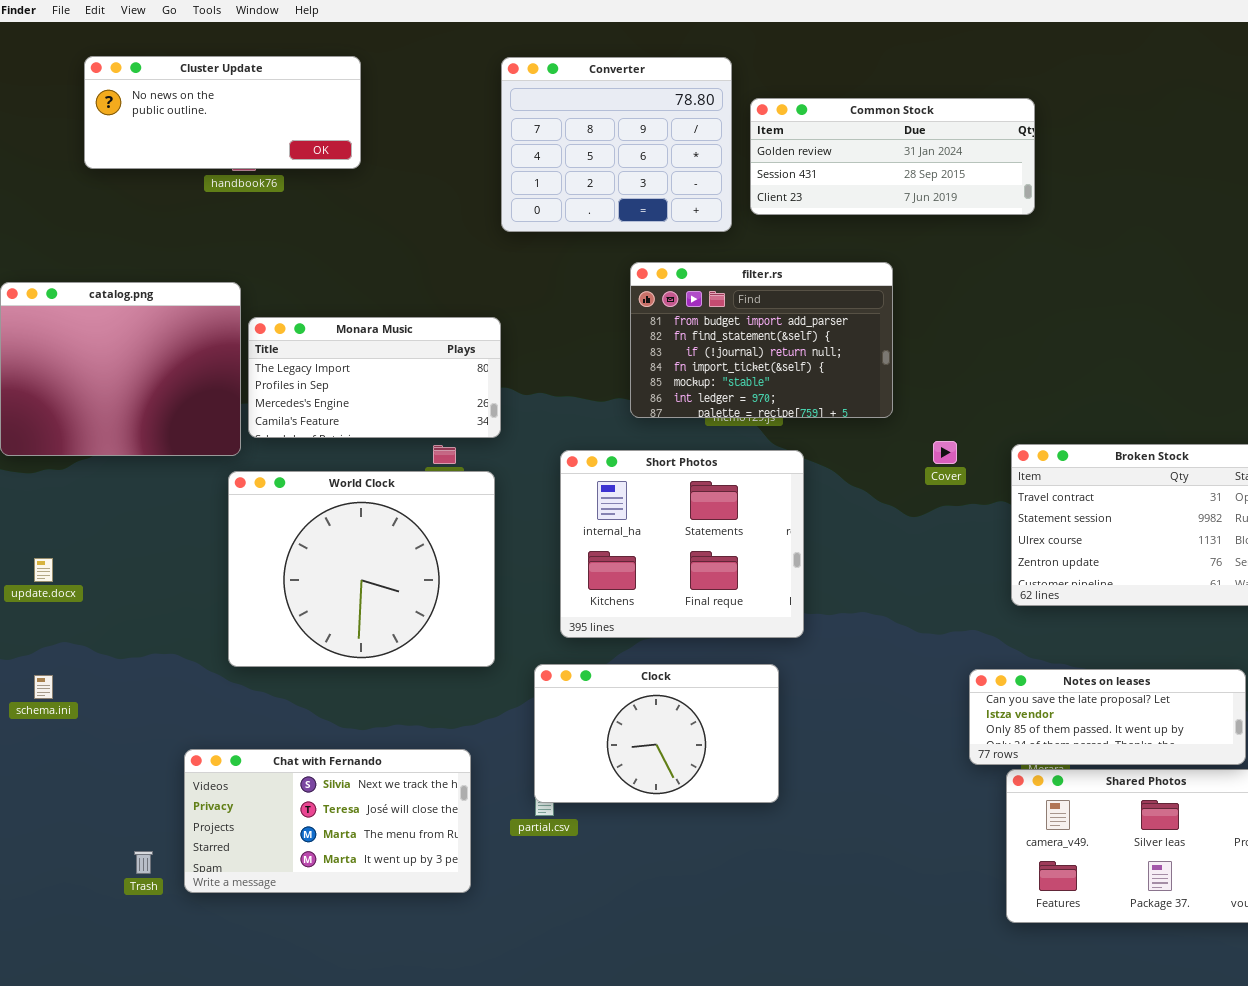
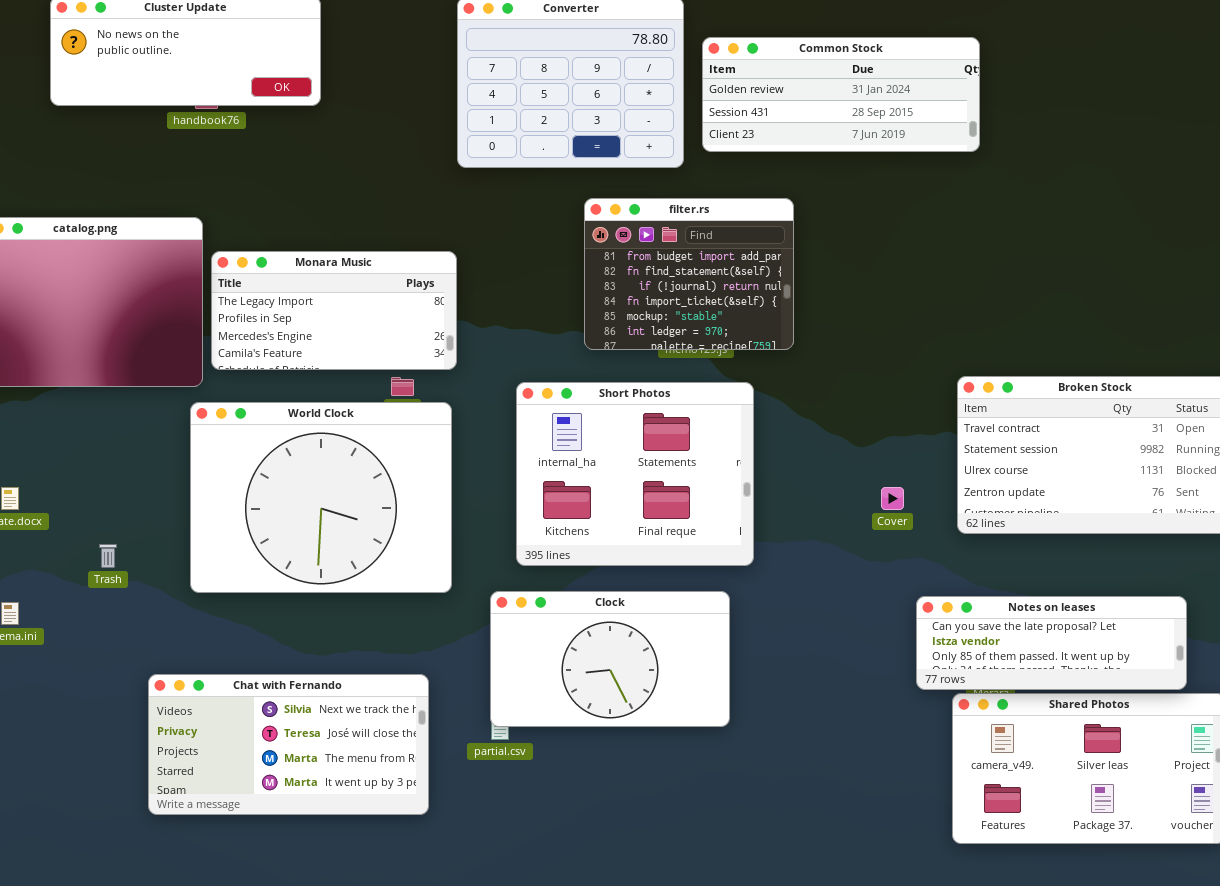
filter.rs: [630,262,893,418] -> [584,198,794,350], resized
Cover: [933,441,957,464] -> [881,487,904,510], moved
Trash: [134,851,153,874] -> [99,544,117,568], moved

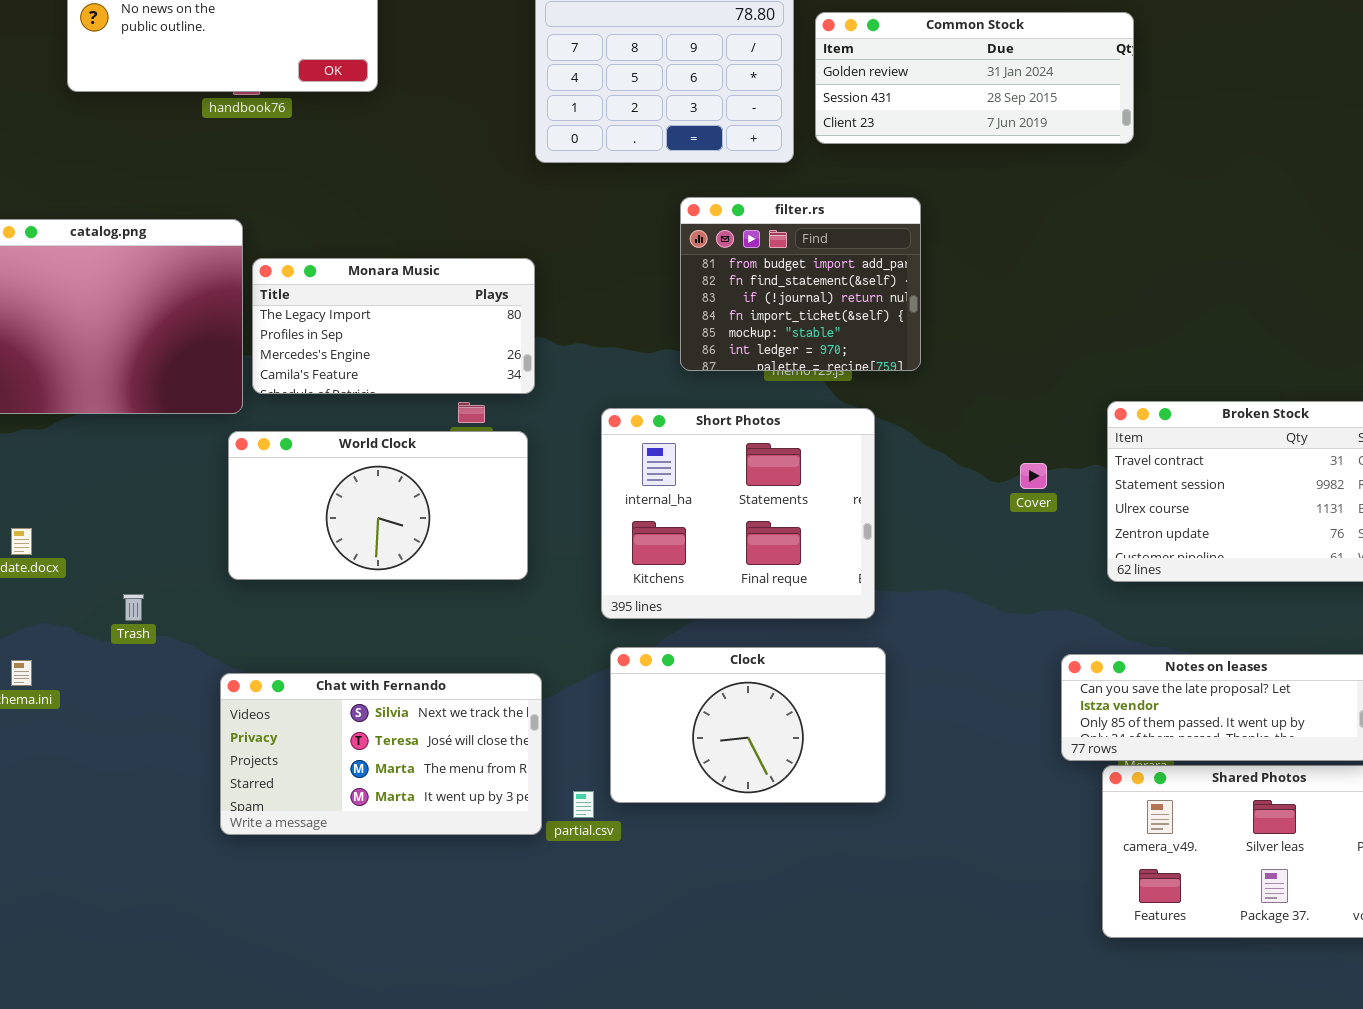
World Clock: [190,402,452,593] -> [228,431,528,580], resized
Cover: [881,487,904,510] -> [1020,463,1047,489], moved
Clock: [490,591,730,727] -> [610,647,886,803], moved
Chat with Fernando: [148,674,429,815] -> [220,673,542,835], moved

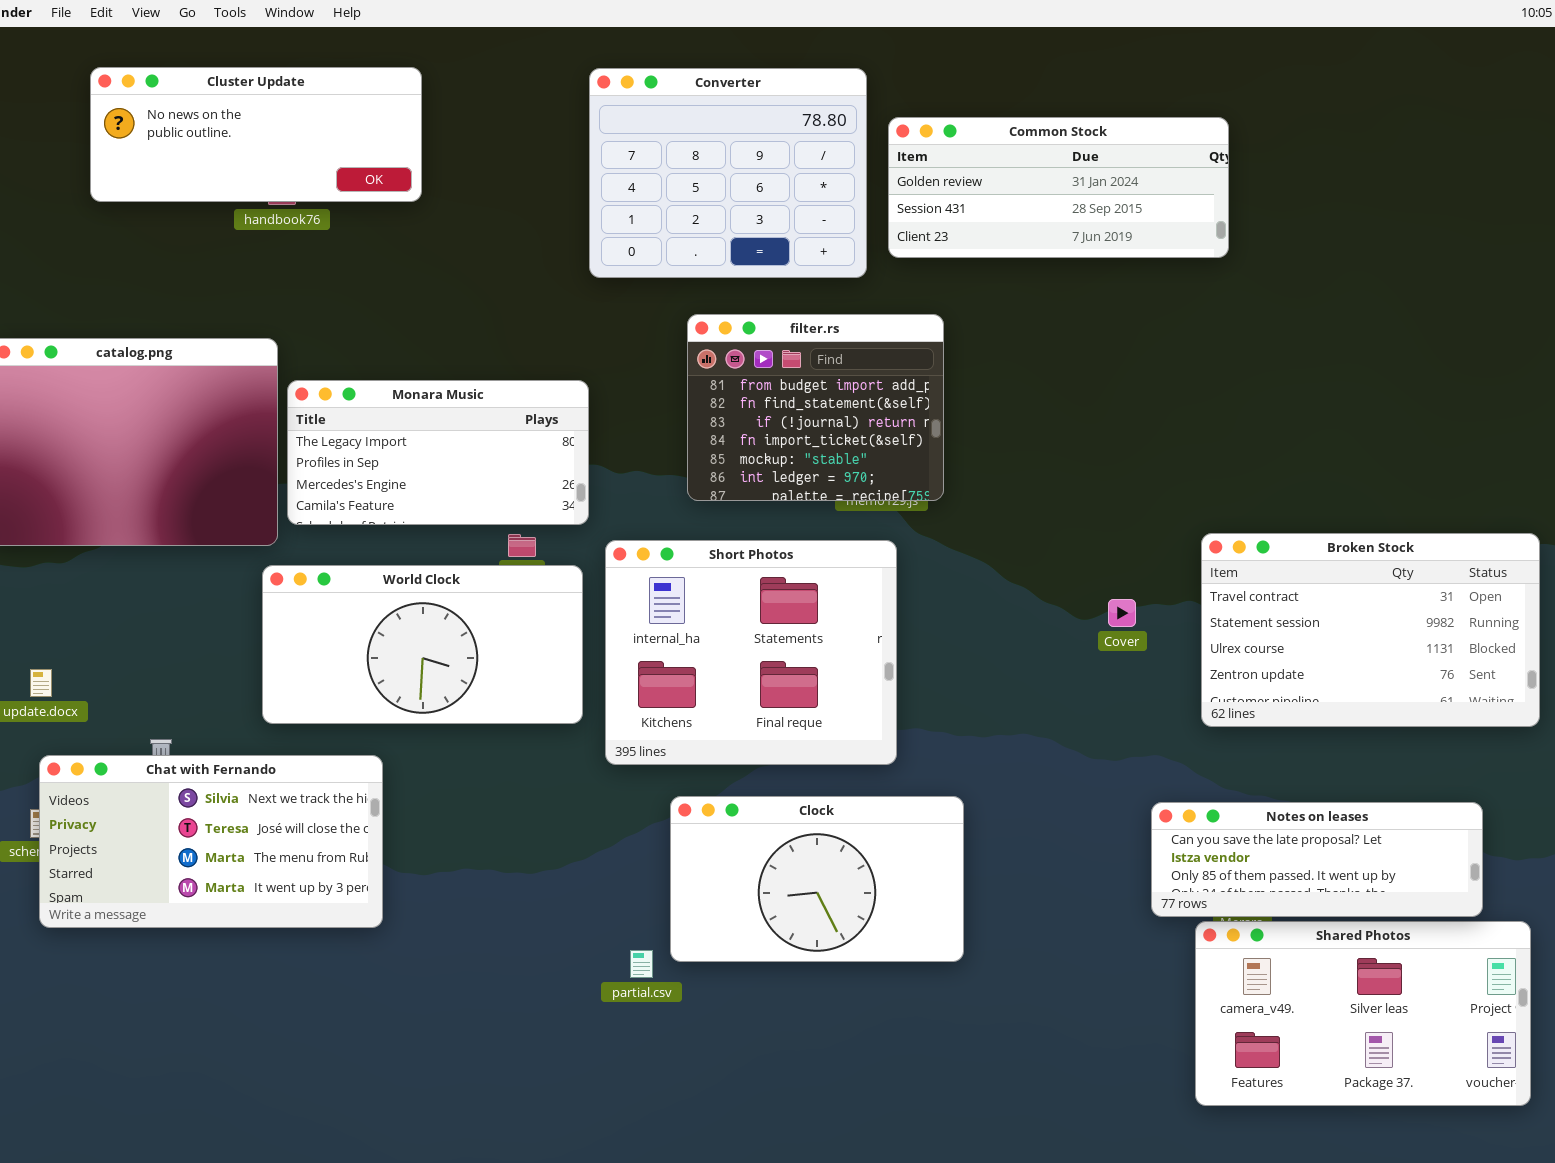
filter.rs: [680,197,921,371] -> [687,314,944,501], moved
Short Photos: [601,408,875,619] -> [605,540,897,765], moved
Chat with Fernando: [220,673,542,835] -> [39,755,383,928], moved

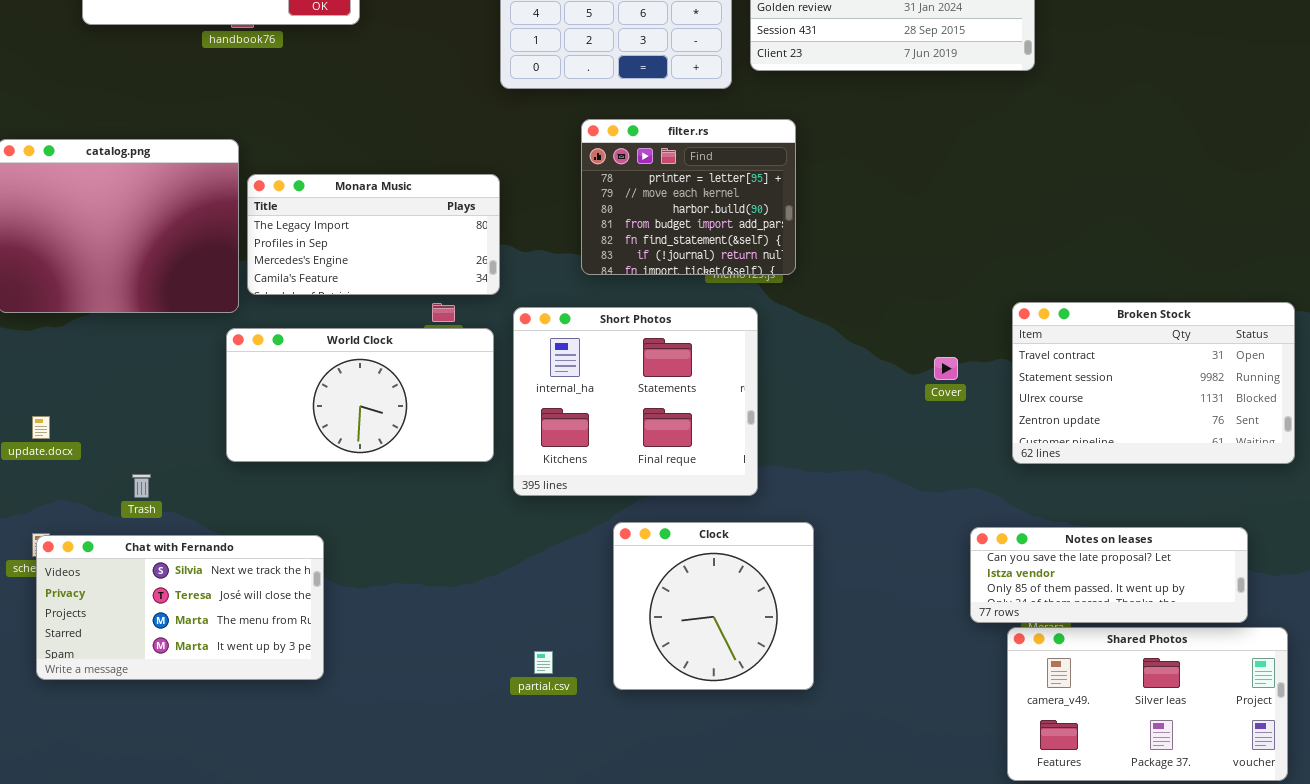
filter.rs: [687,314,944,501] -> [581,119,796,275], scrolled up 3 rows
Chat with Fernando: [39,755,383,928] -> [36,535,324,680], moved
Clock: [670,796,964,962] -> [613,522,814,690], resized

